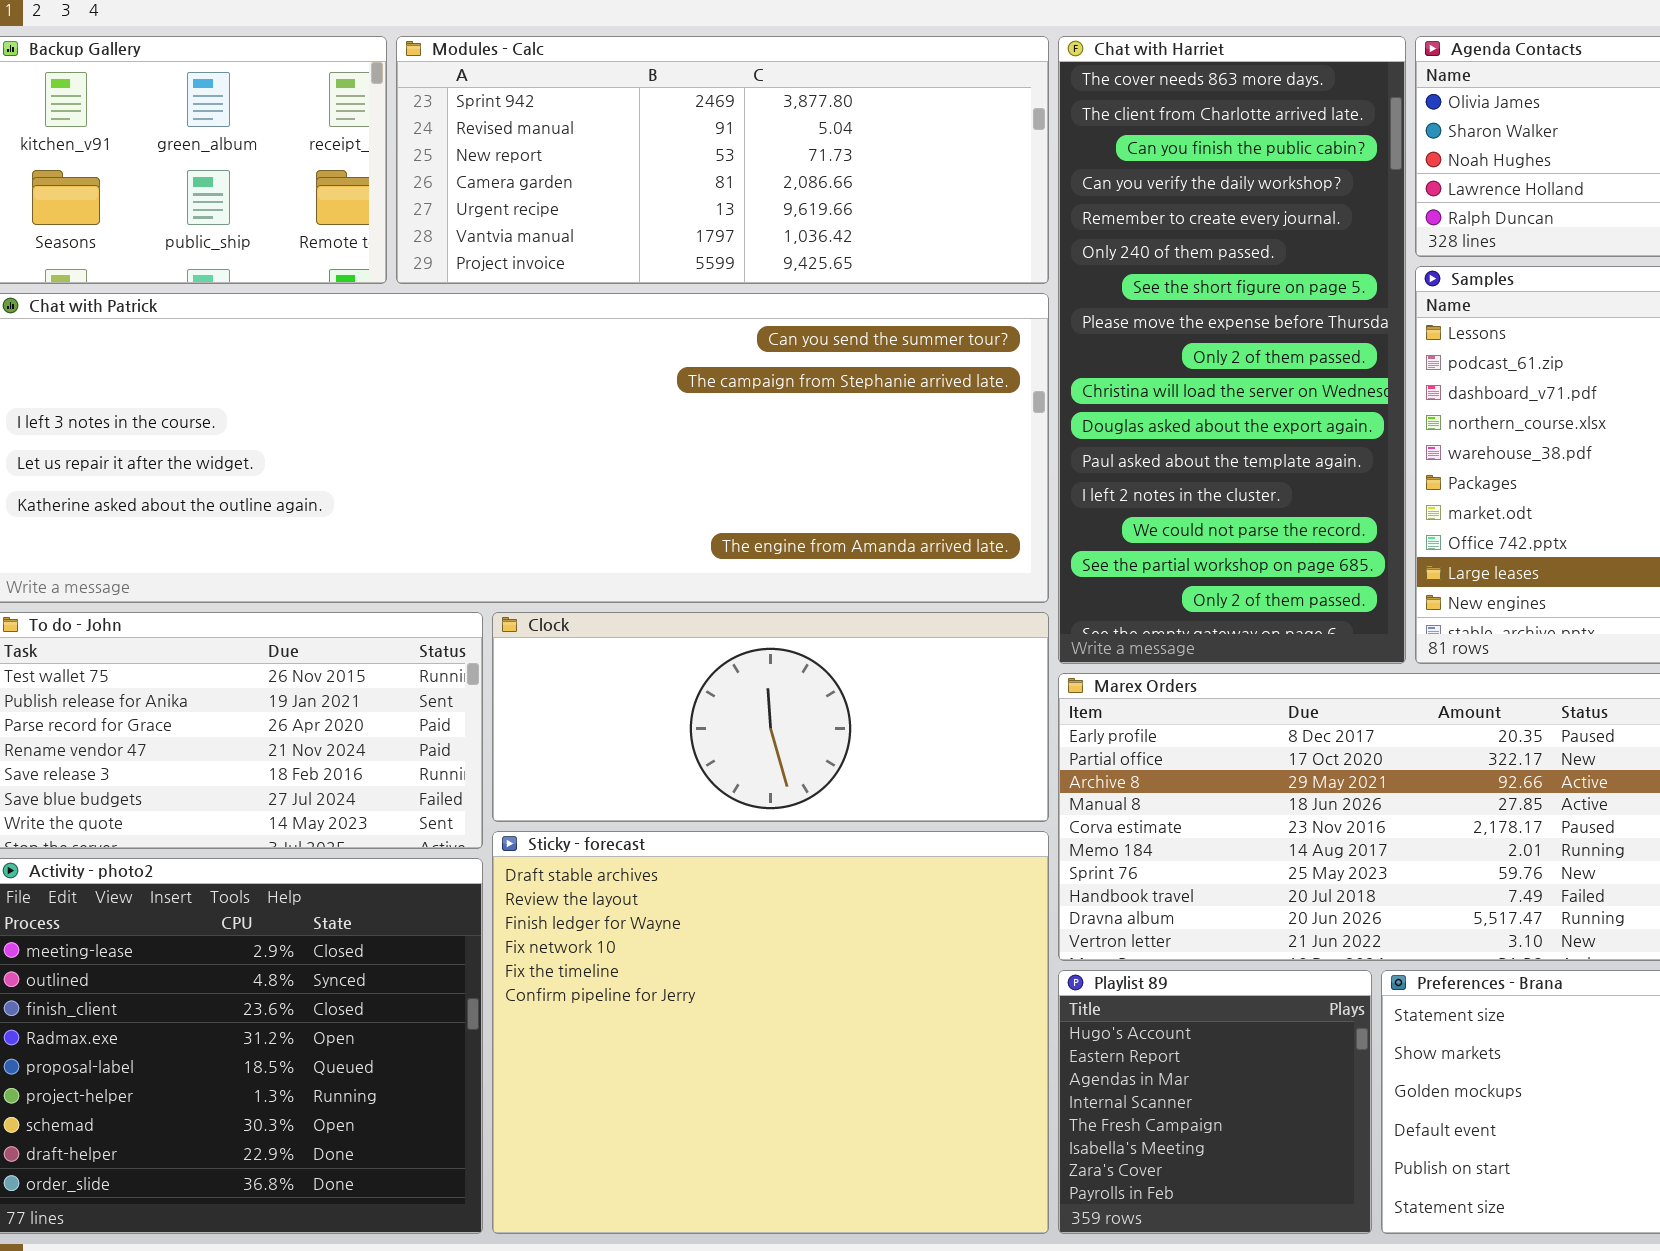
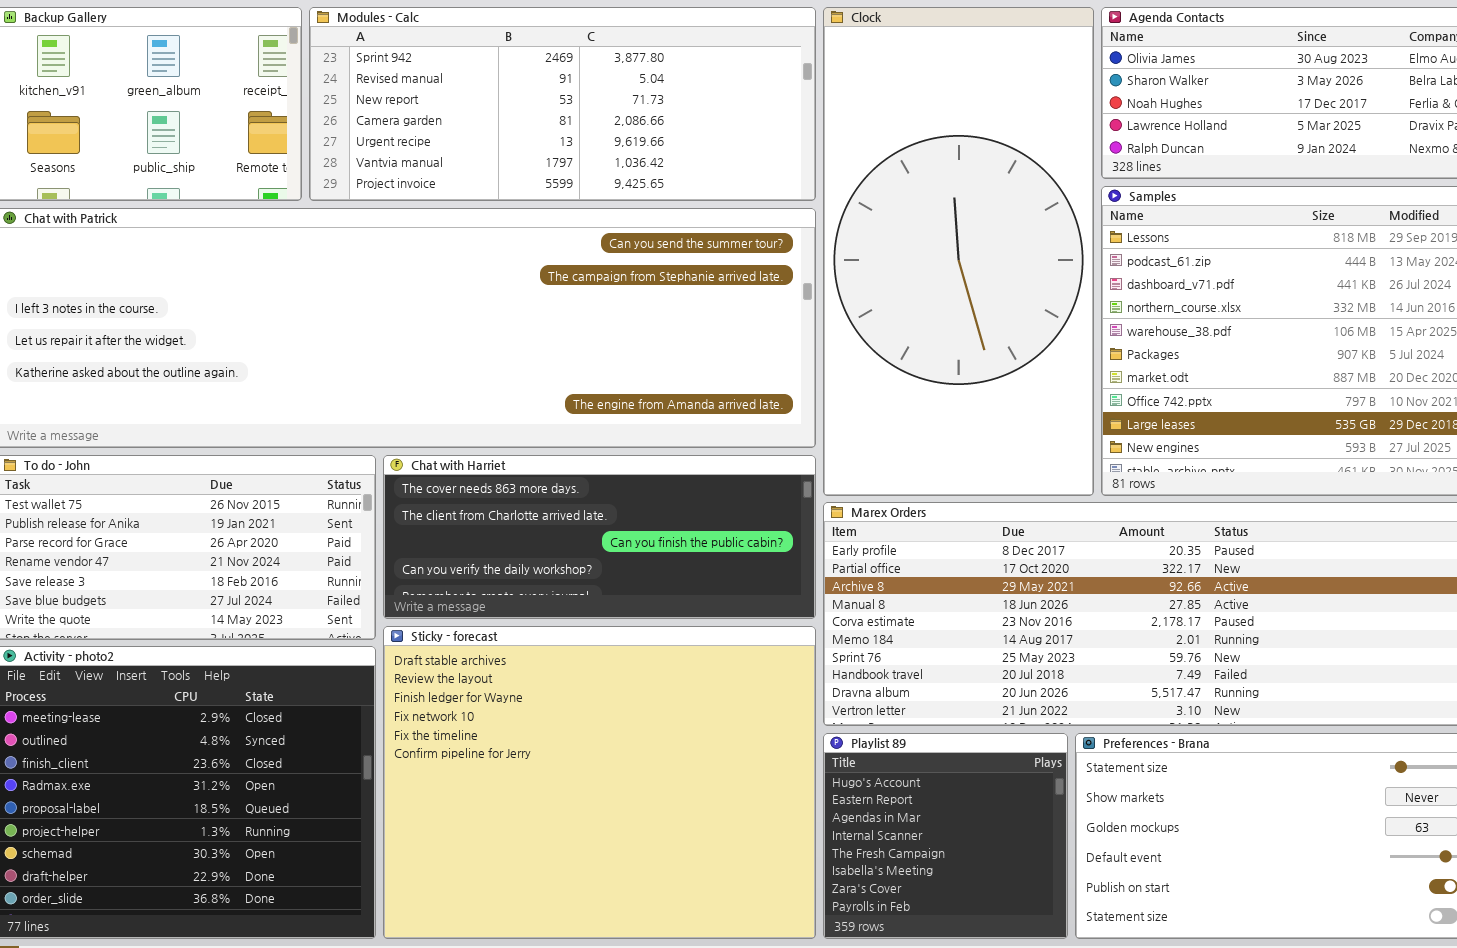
Chat with Harriet: [1058,36,1406,664] -> [383,455,816,619], moved, resized
Clock: [492,612,1049,822] -> [823,7,1094,496], moved, resized

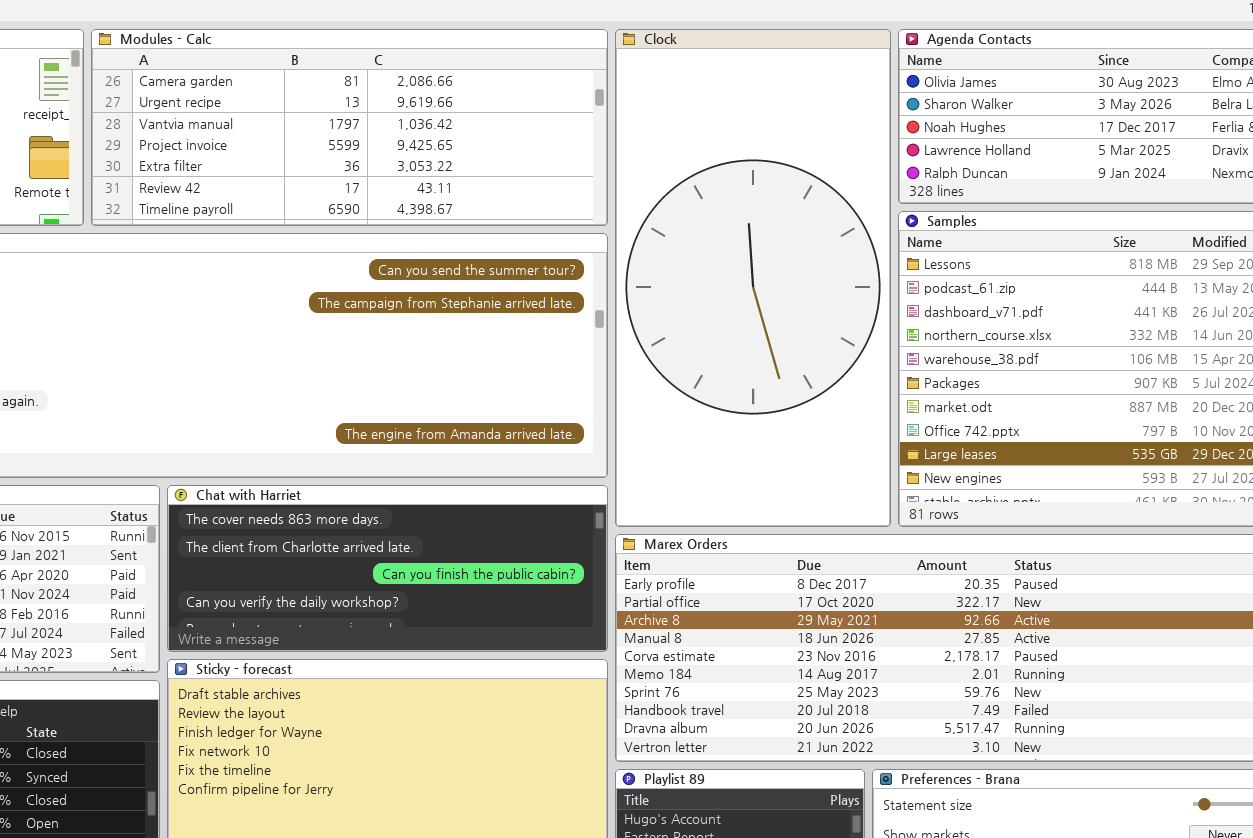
Modules - Calc: [309,7,816,201] -> [91,29,608,226], scrolled down 3 rows

